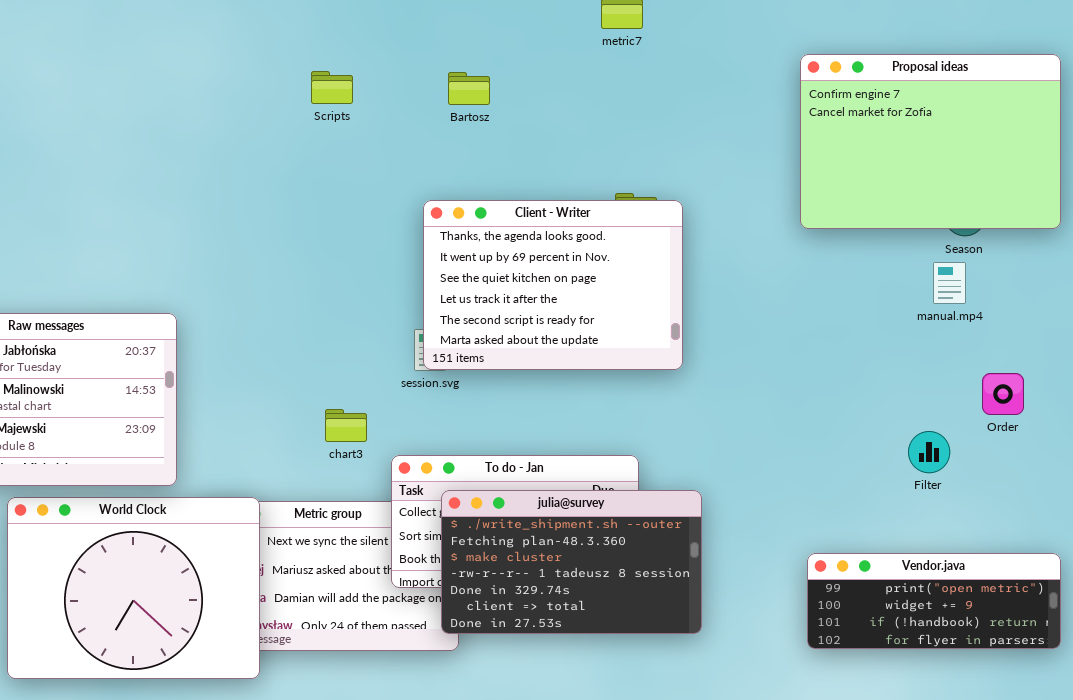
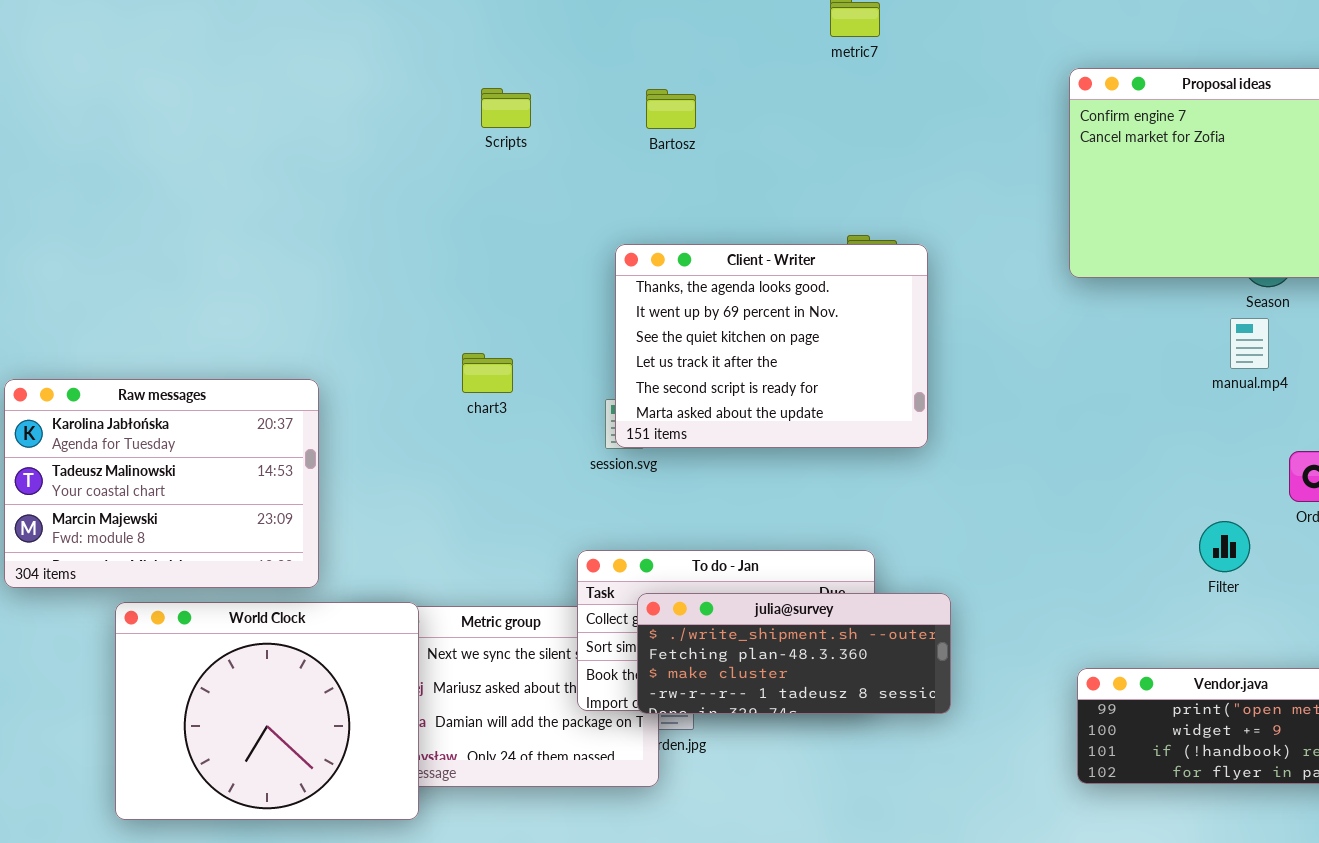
chart3: [325,409,367,442] -> [462,353,513,393], moved
julia@survey: [441,490,702,634] -> [637,593,951,714], resized

